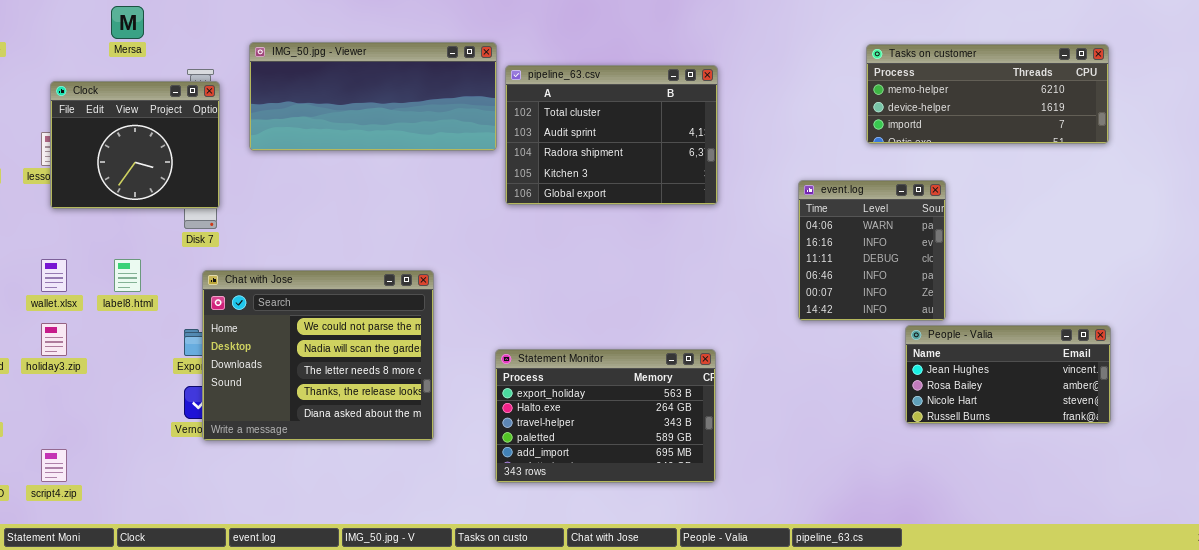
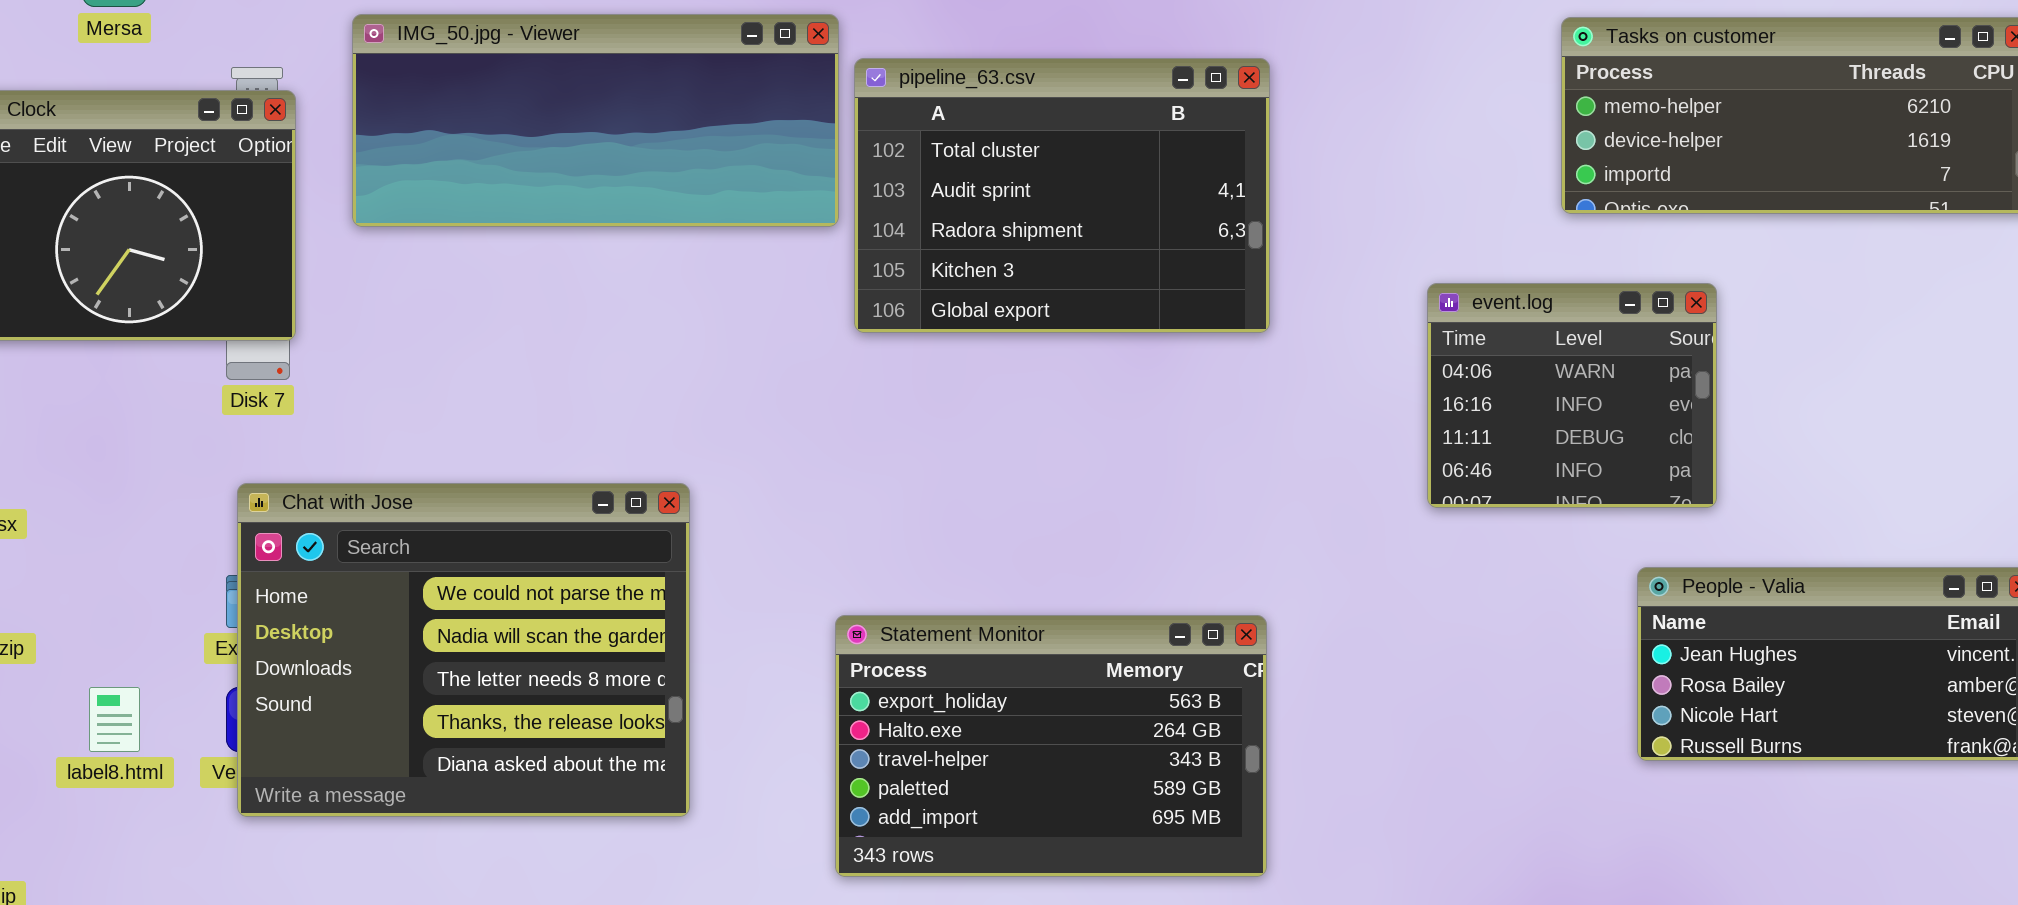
event.log: [798,180,946,321] -> [1427,283,1717,508], resized
label8.html: [114,259,141,292] -> [89,687,140,752], moved
Chat with Jose: [202,270,434,441] -> [237,483,690,817], moved

